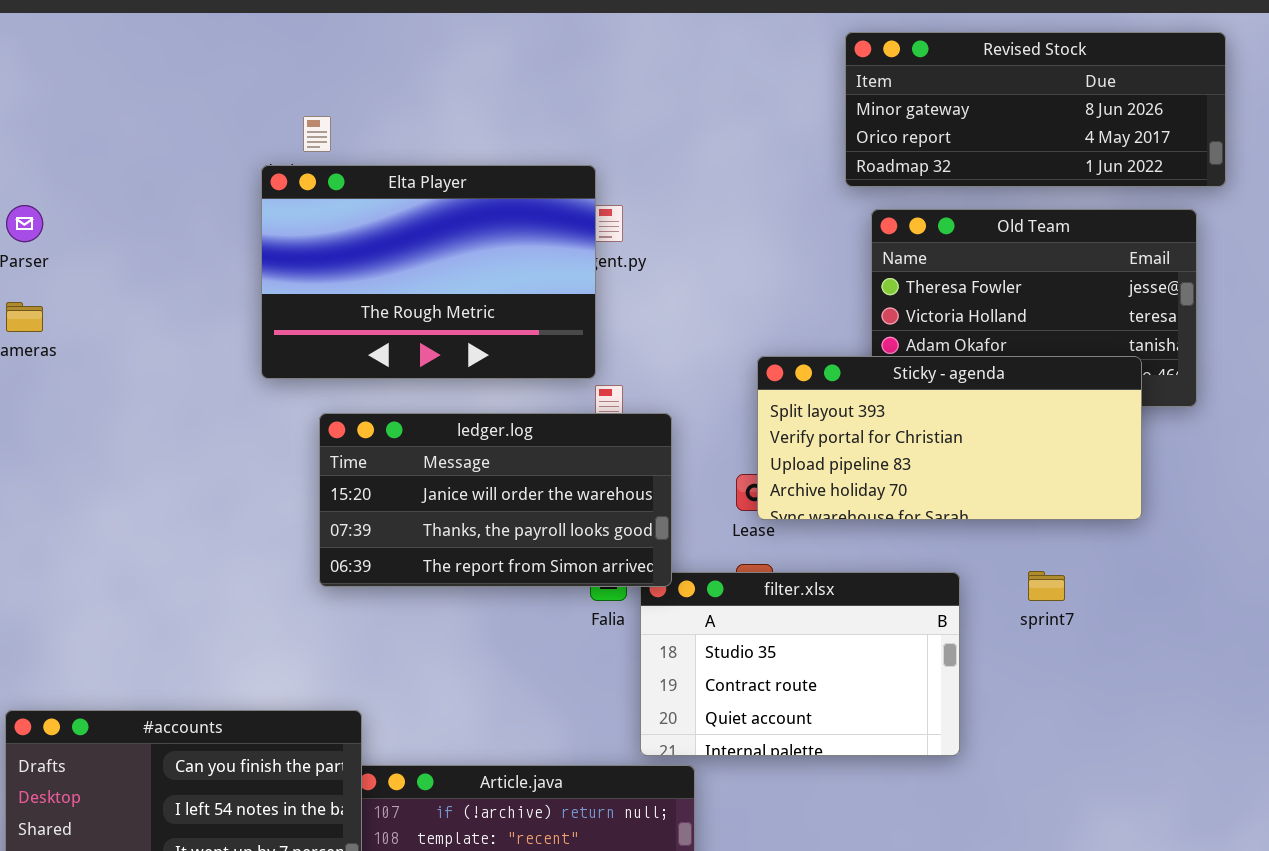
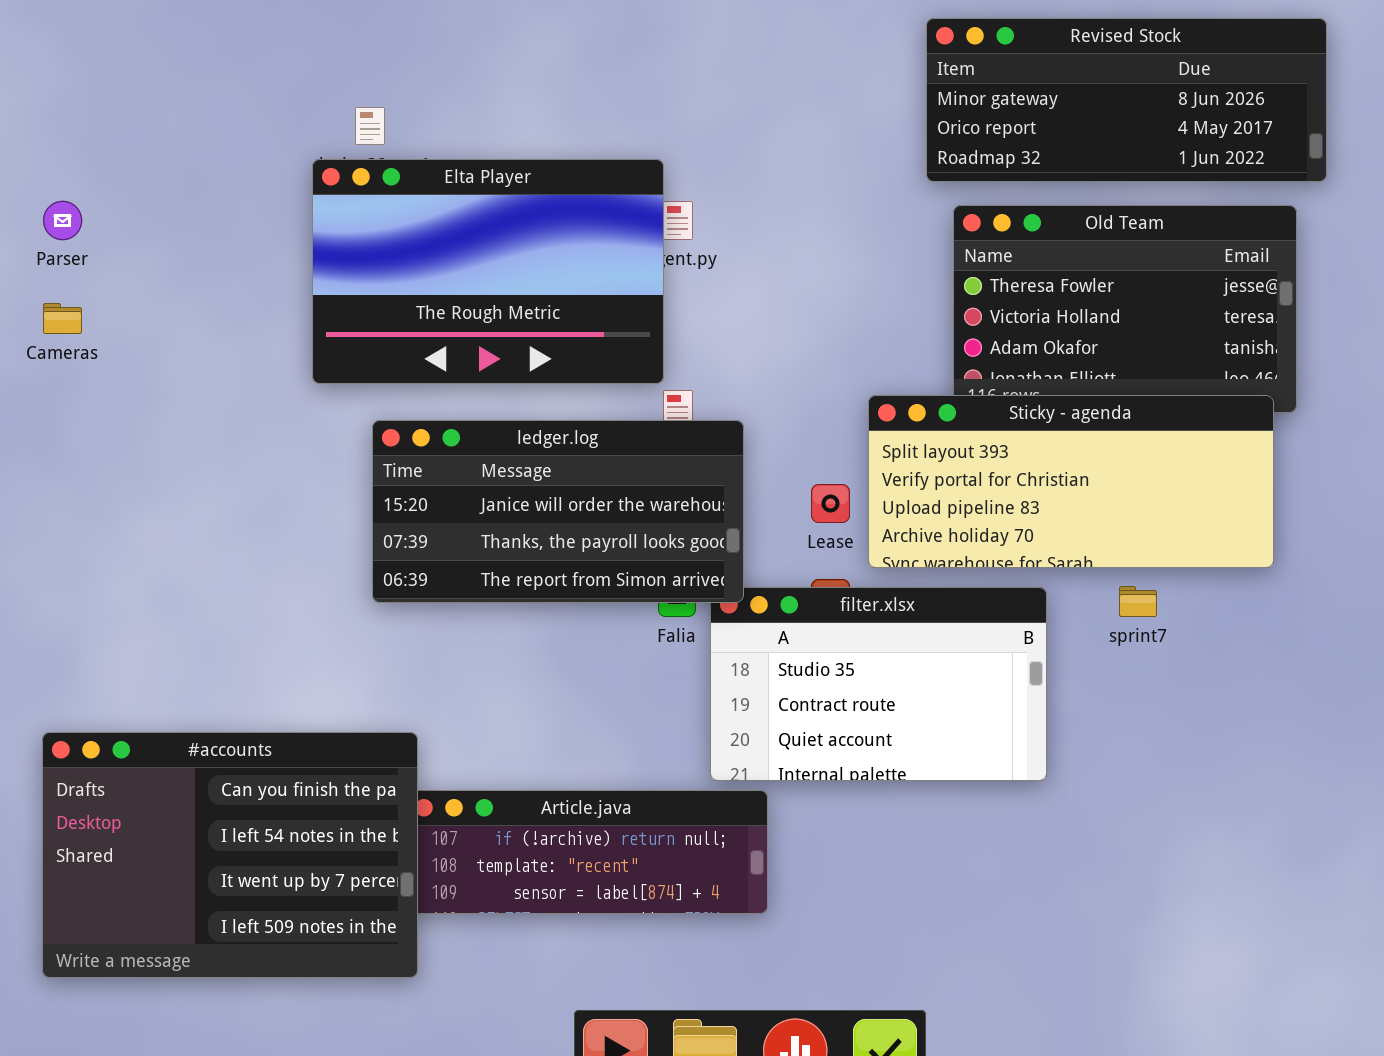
Sticky - agenda: [757,356,1142,520] -> [868,395,1274,568], moved

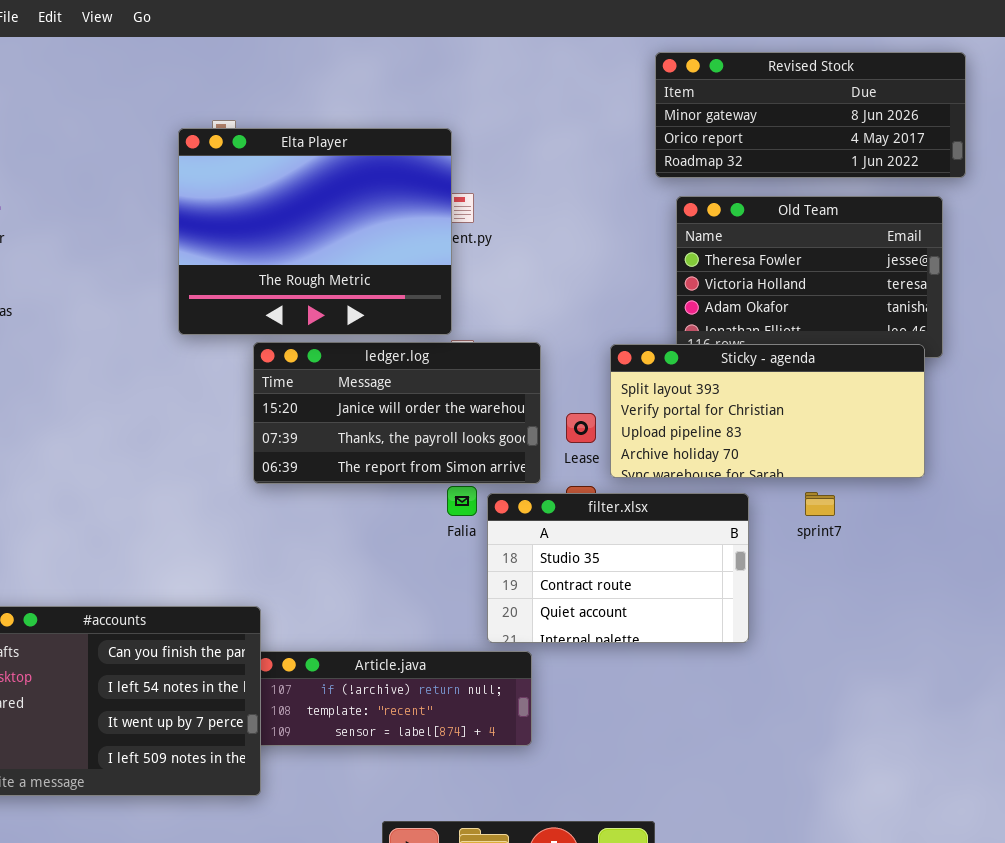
Elta Player: [312,159,664,384] -> [178,128,452,335], resized
ledger.log: [372,420,744,603] -> [253,342,541,484], moved

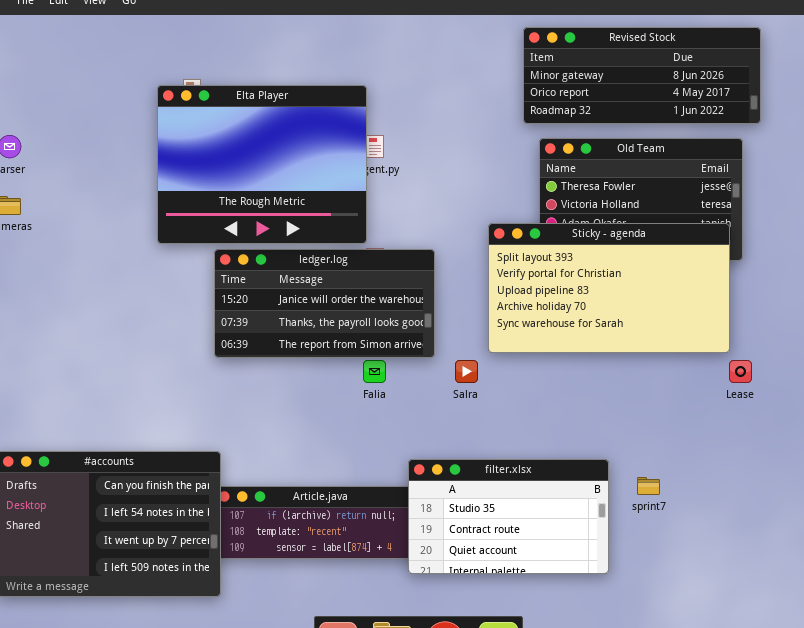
Sticky - agenda: [610,344,925,478] -> [488,223,730,353], resized
Lease: [566,413,596,443] -> [729,360,752,383], moved
sprint7: [805,492,835,516] -> [637,477,660,495], moved
filter.xlsx: [487,493,749,643] -> [408,459,609,574], moved

